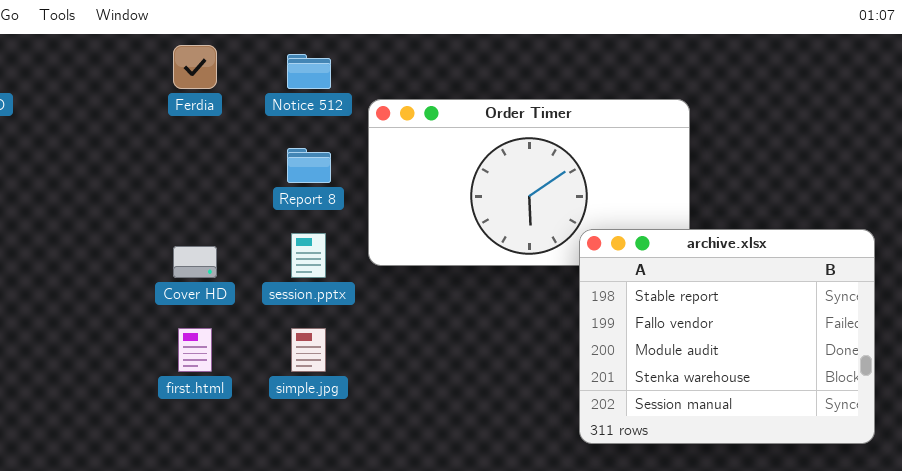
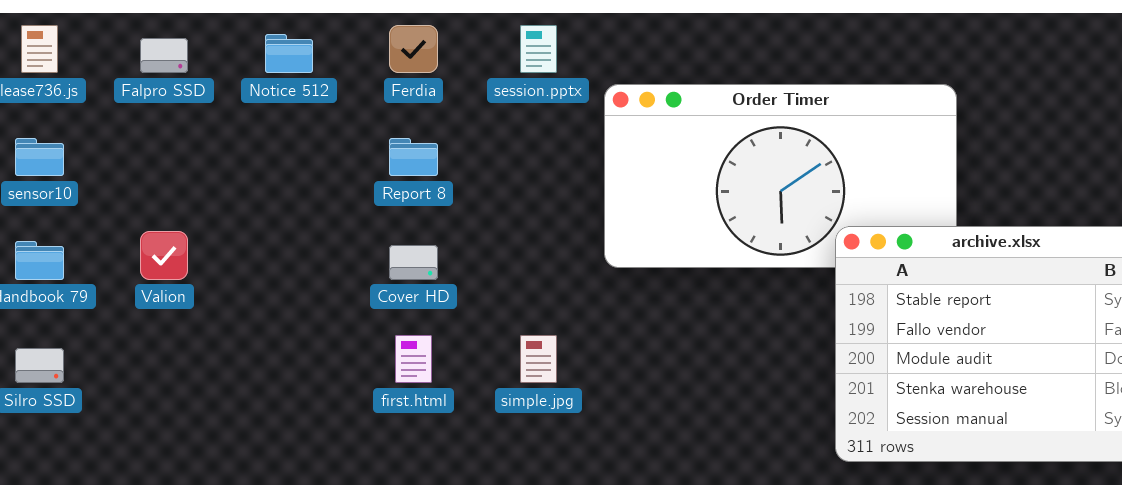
Notice 512: [287,54,331,89] -> [265,34,313,73], moved
Report 8: [287,148,331,183] -> [389,138,438,176], moved
session.pptx: [291,233,326,278] -> [520,25,557,73], moved

